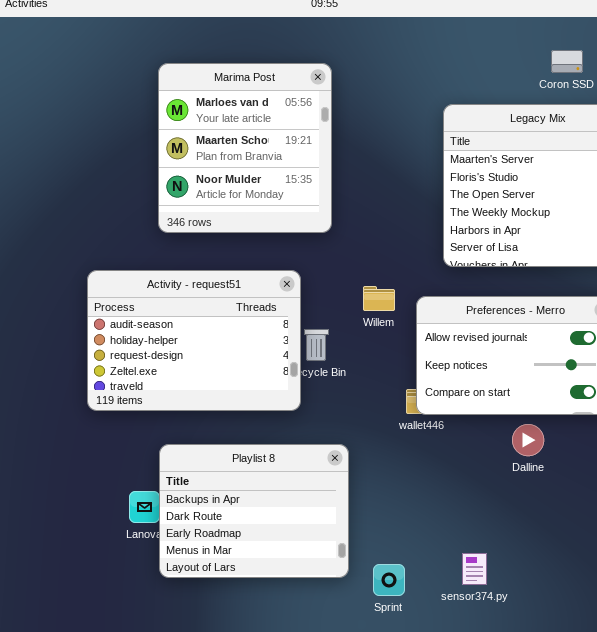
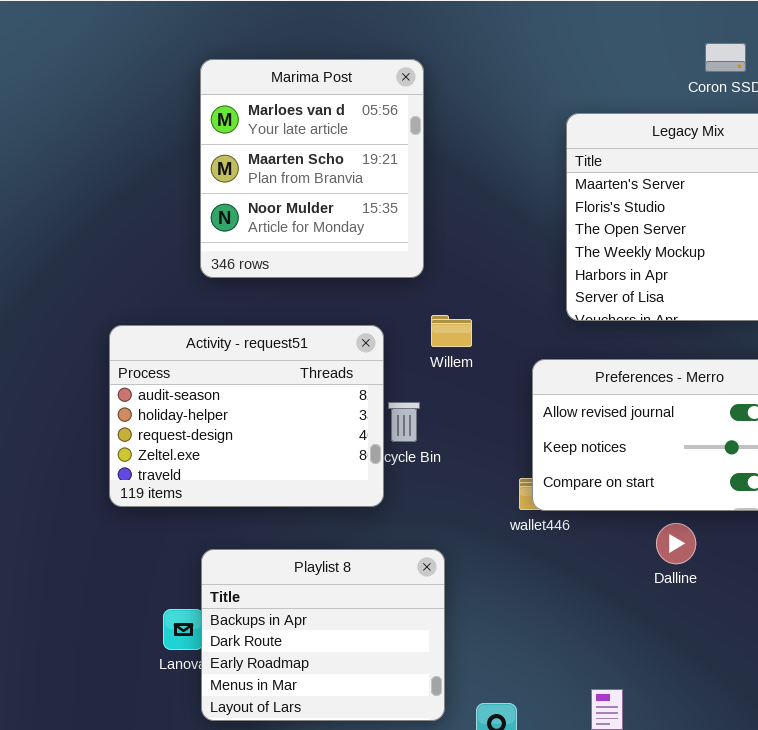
Willem: [363,286,395,311] -> [431,315,472,347], moved

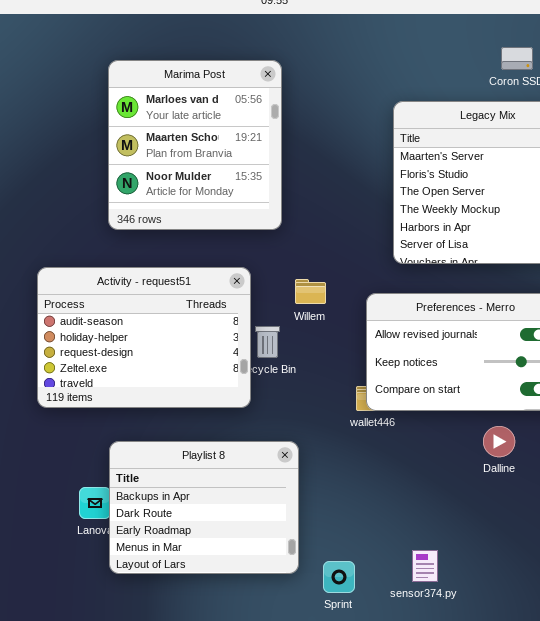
Willem: [431,315,472,347] -> [295,279,326,304], moved
Dalline: [656,523,696,564] -> [483,426,515,457], moved

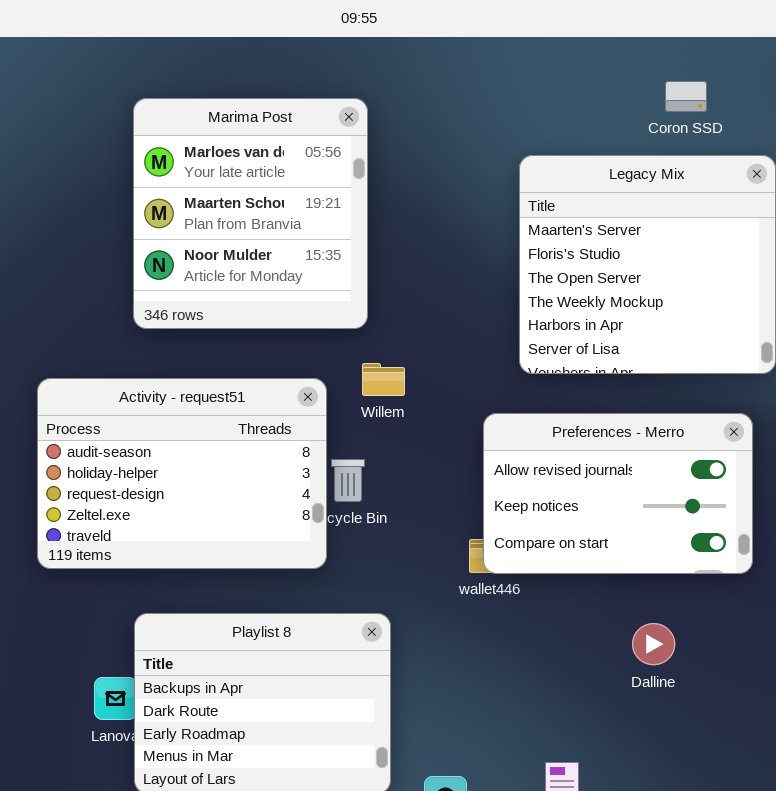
Willem: [295,279,326,304] -> [362,363,405,396], moved
Dalline: [483,426,515,457] -> [632,623,675,665], moved

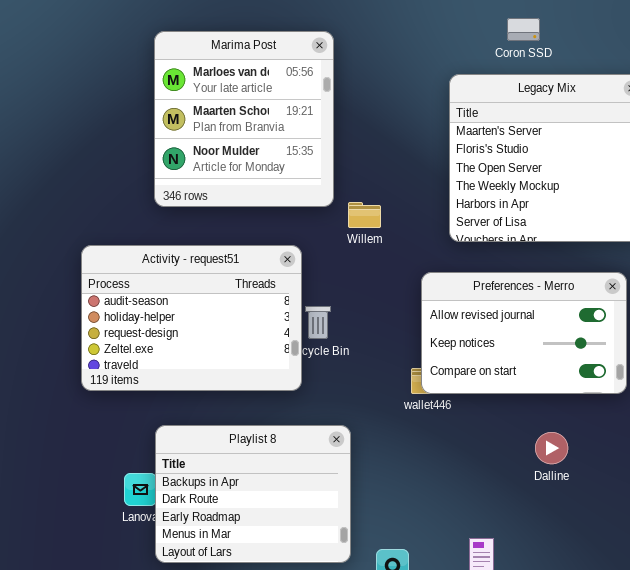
Coron SSD: [665,81,707,112] -> [507,18,540,41], moved
Willem: [362,363,405,396] -> [348,202,381,228], moved

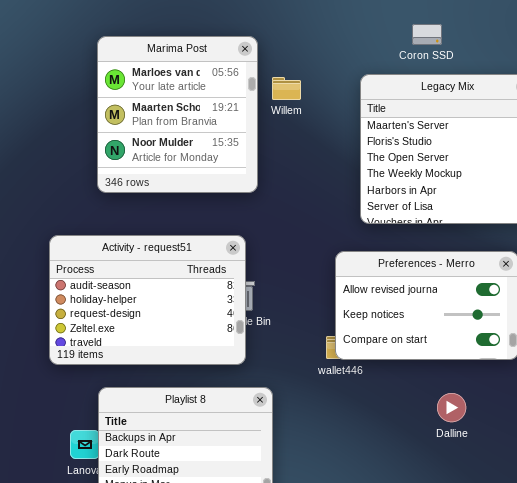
Willem: [348,202,381,228] -> [272,77,301,100], moved
Activity - request51: [81,245,302,391] -> [49,235,246,365], moved

